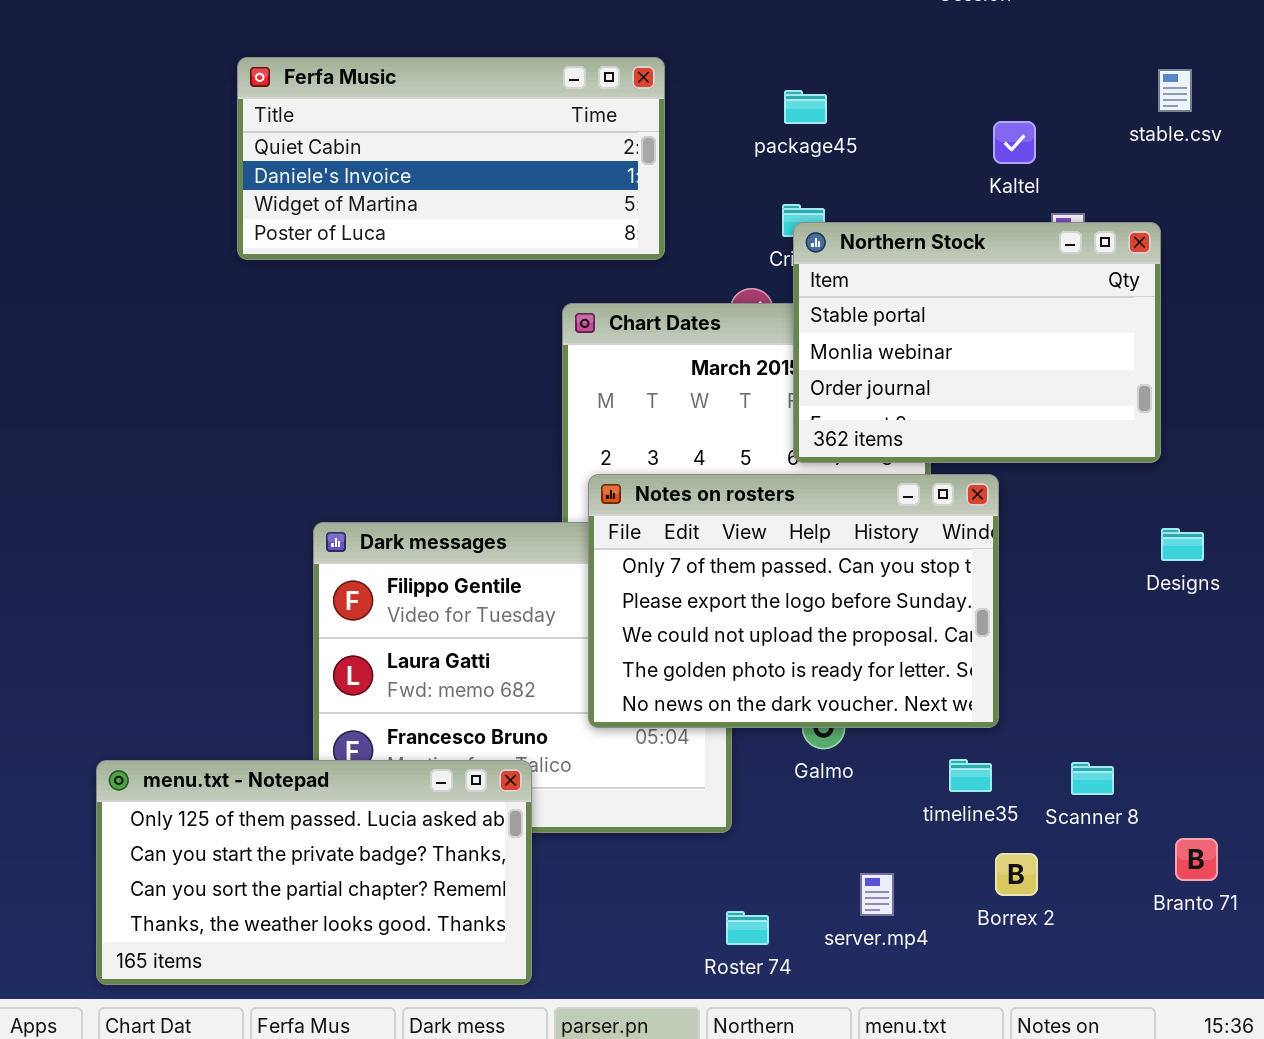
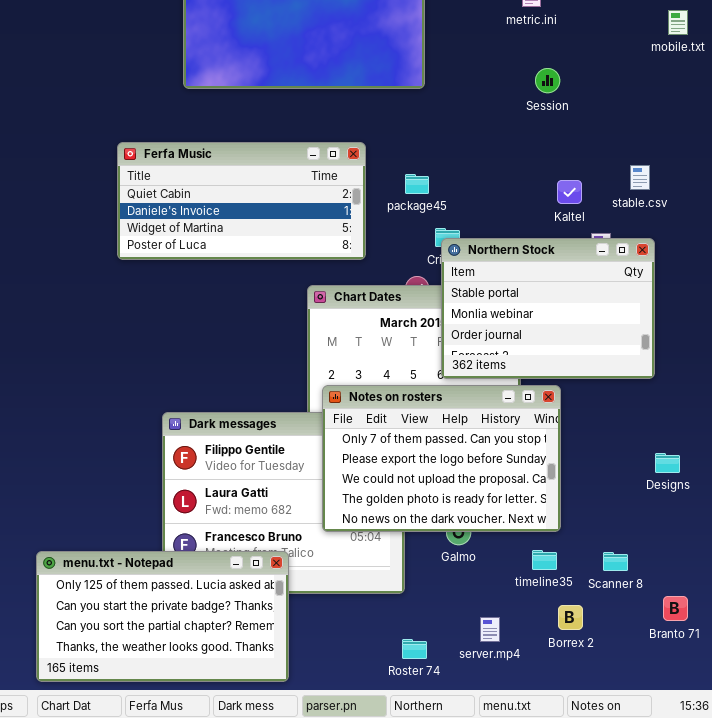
stable.csv: [1158,69,1192,112] -> [630,165,650,190], moved
package45: [784,90,827,124] -> [405,174,429,194], moved
Designs: [1161,528,1204,561] -> [655,453,680,473], moved

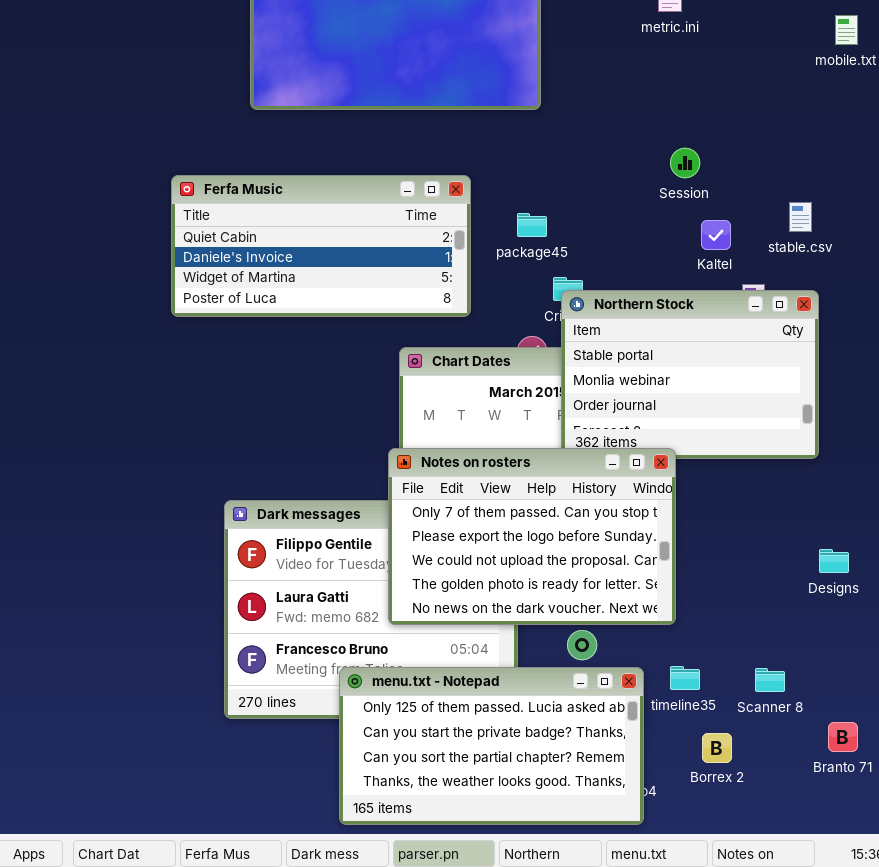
Session: [535,68,560,93] -> [670,148,700,178], moved
Notes on rosters: [322,385,561,532] -> [388,448,676,625], moved
menu.txt - Notepad: [36,551,289,682] -> [339,667,644,825], moved

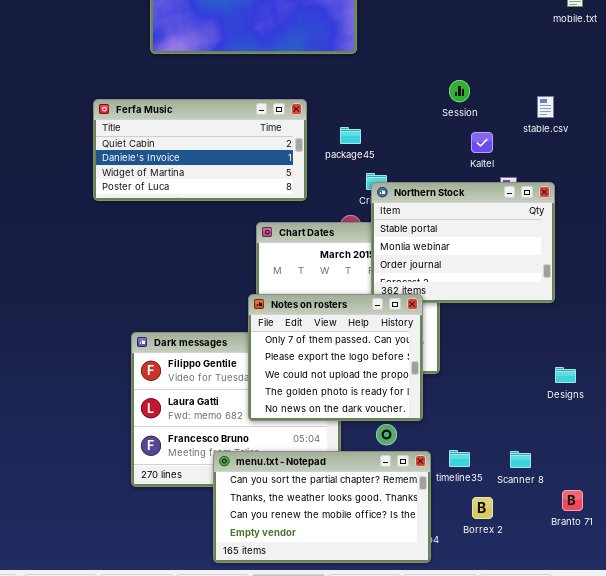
stable.csv: [789,202,812,232] -> [537,96,554,118], moved
Notes on rosters: [388,448,676,625] -> [248,294,423,421], resized
menu.txt - Notepad: [339,667,644,825] -> [213,451,431,563], scrolled down 2 rows

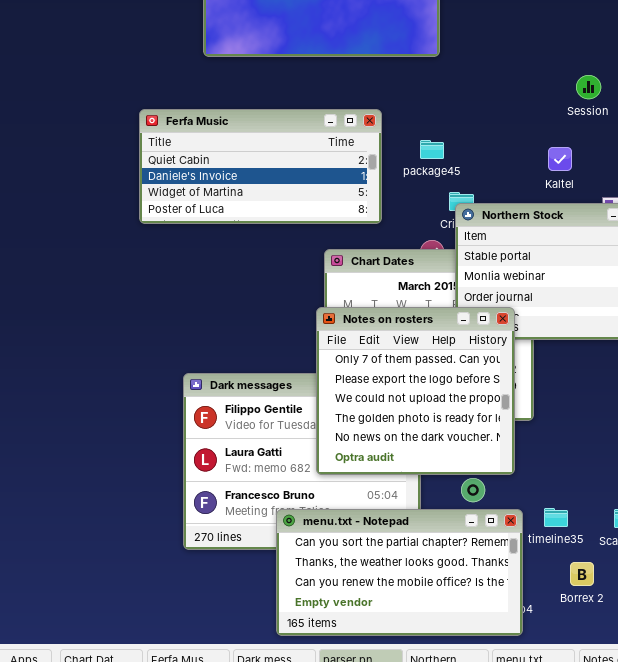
Session: [449,80,470,102] -> [576,75,601,99], moved
Kaltel: [471,132,493,153] -> [548,147,572,171], moved
Notes on rosters: [248,294,423,421] -> [316,307,515,475], resized

